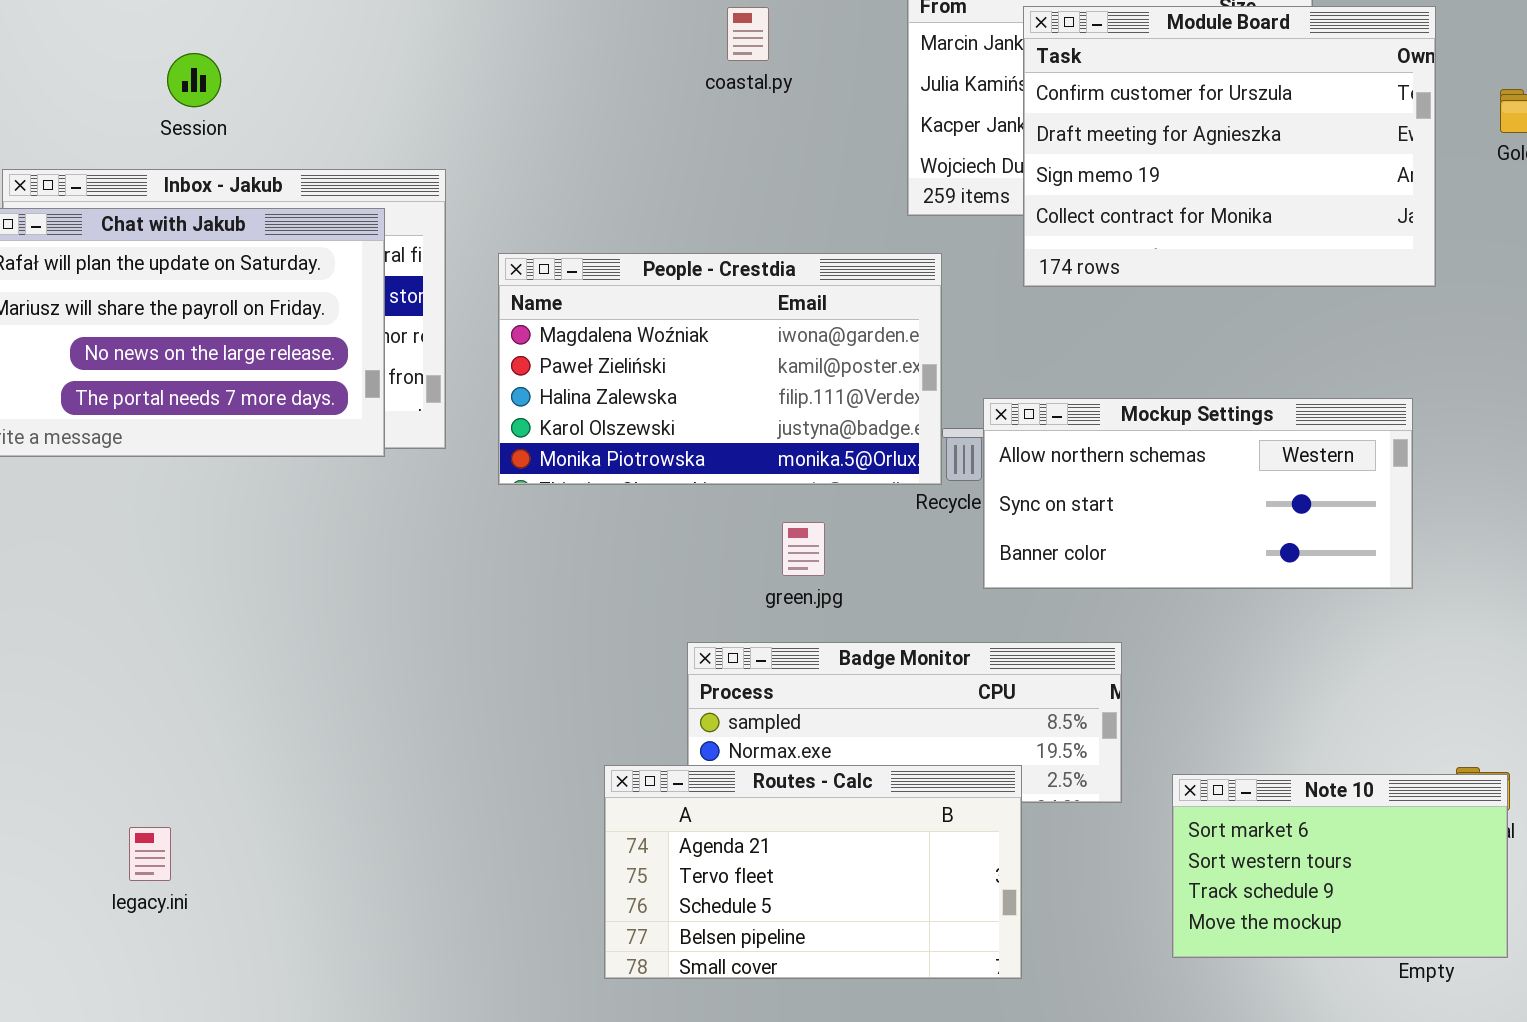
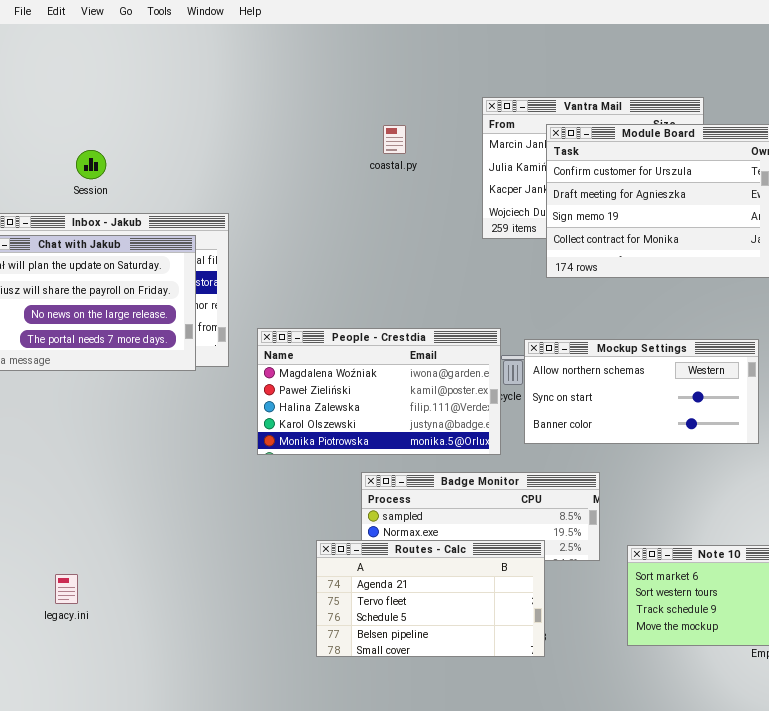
People - Crestdia: [498,253,942,485] -> [257,328,501,455], moved

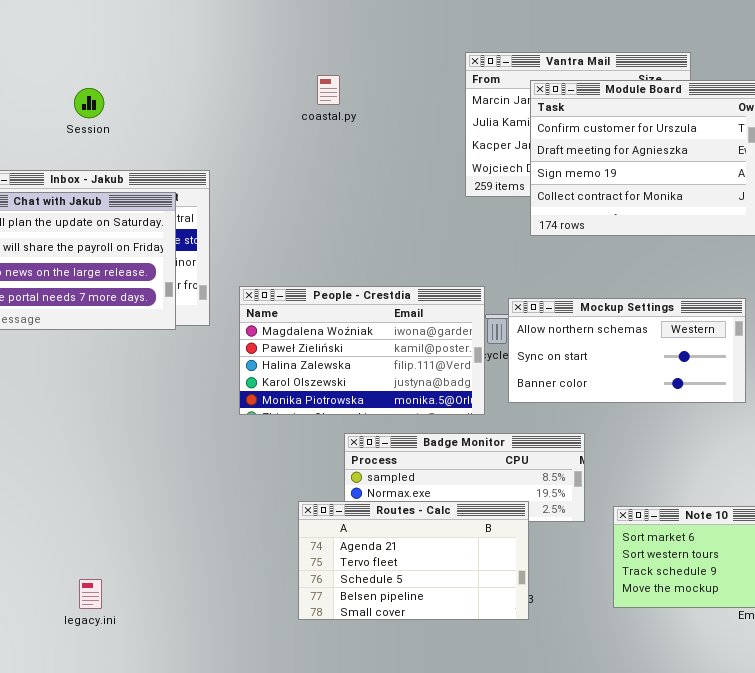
coastal.py: [383,125,406,154] -> [317,75,340,105], moved
Session: [76,150,106,179] -> [74,88,104,118], moved
legacy.ini: [55,574,78,604] -> [79,579,102,609], moved

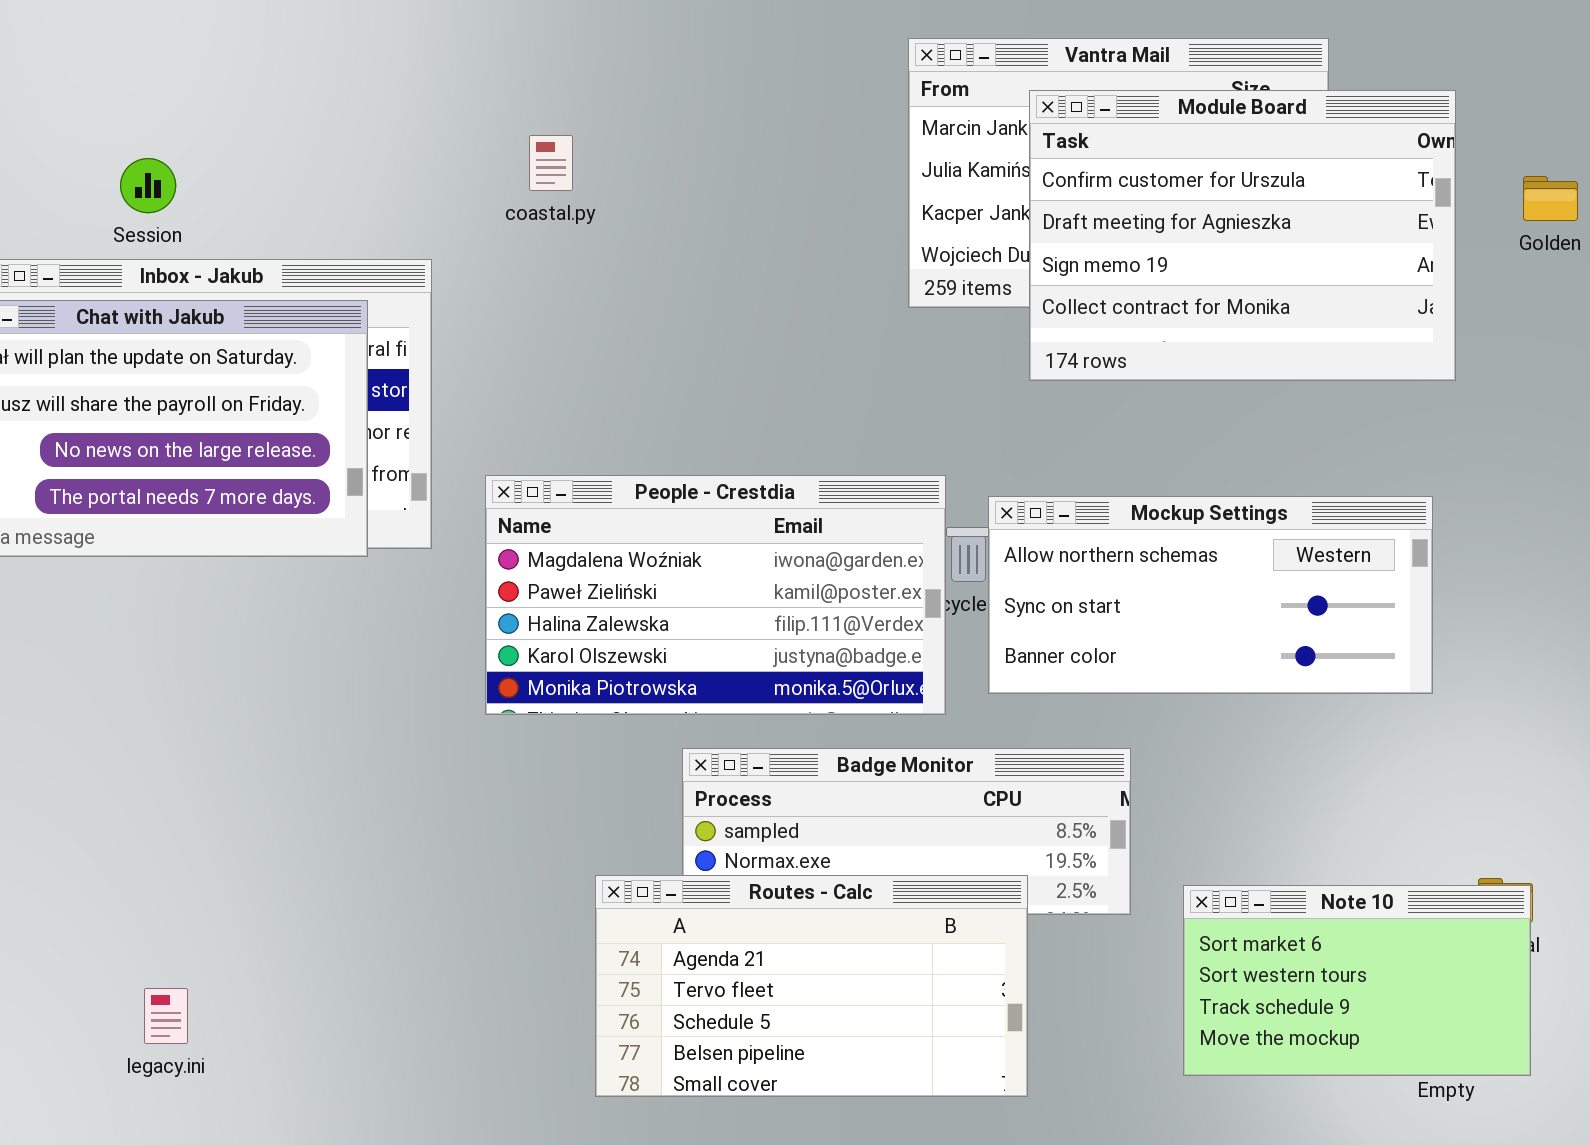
coastal.py: [317,75,340,105] -> [529,135,573,191], moved
Session: [74,88,104,118] -> [120,158,176,213], moved
legacy.ini: [79,579,102,609] -> [144,988,188,1044], moved

